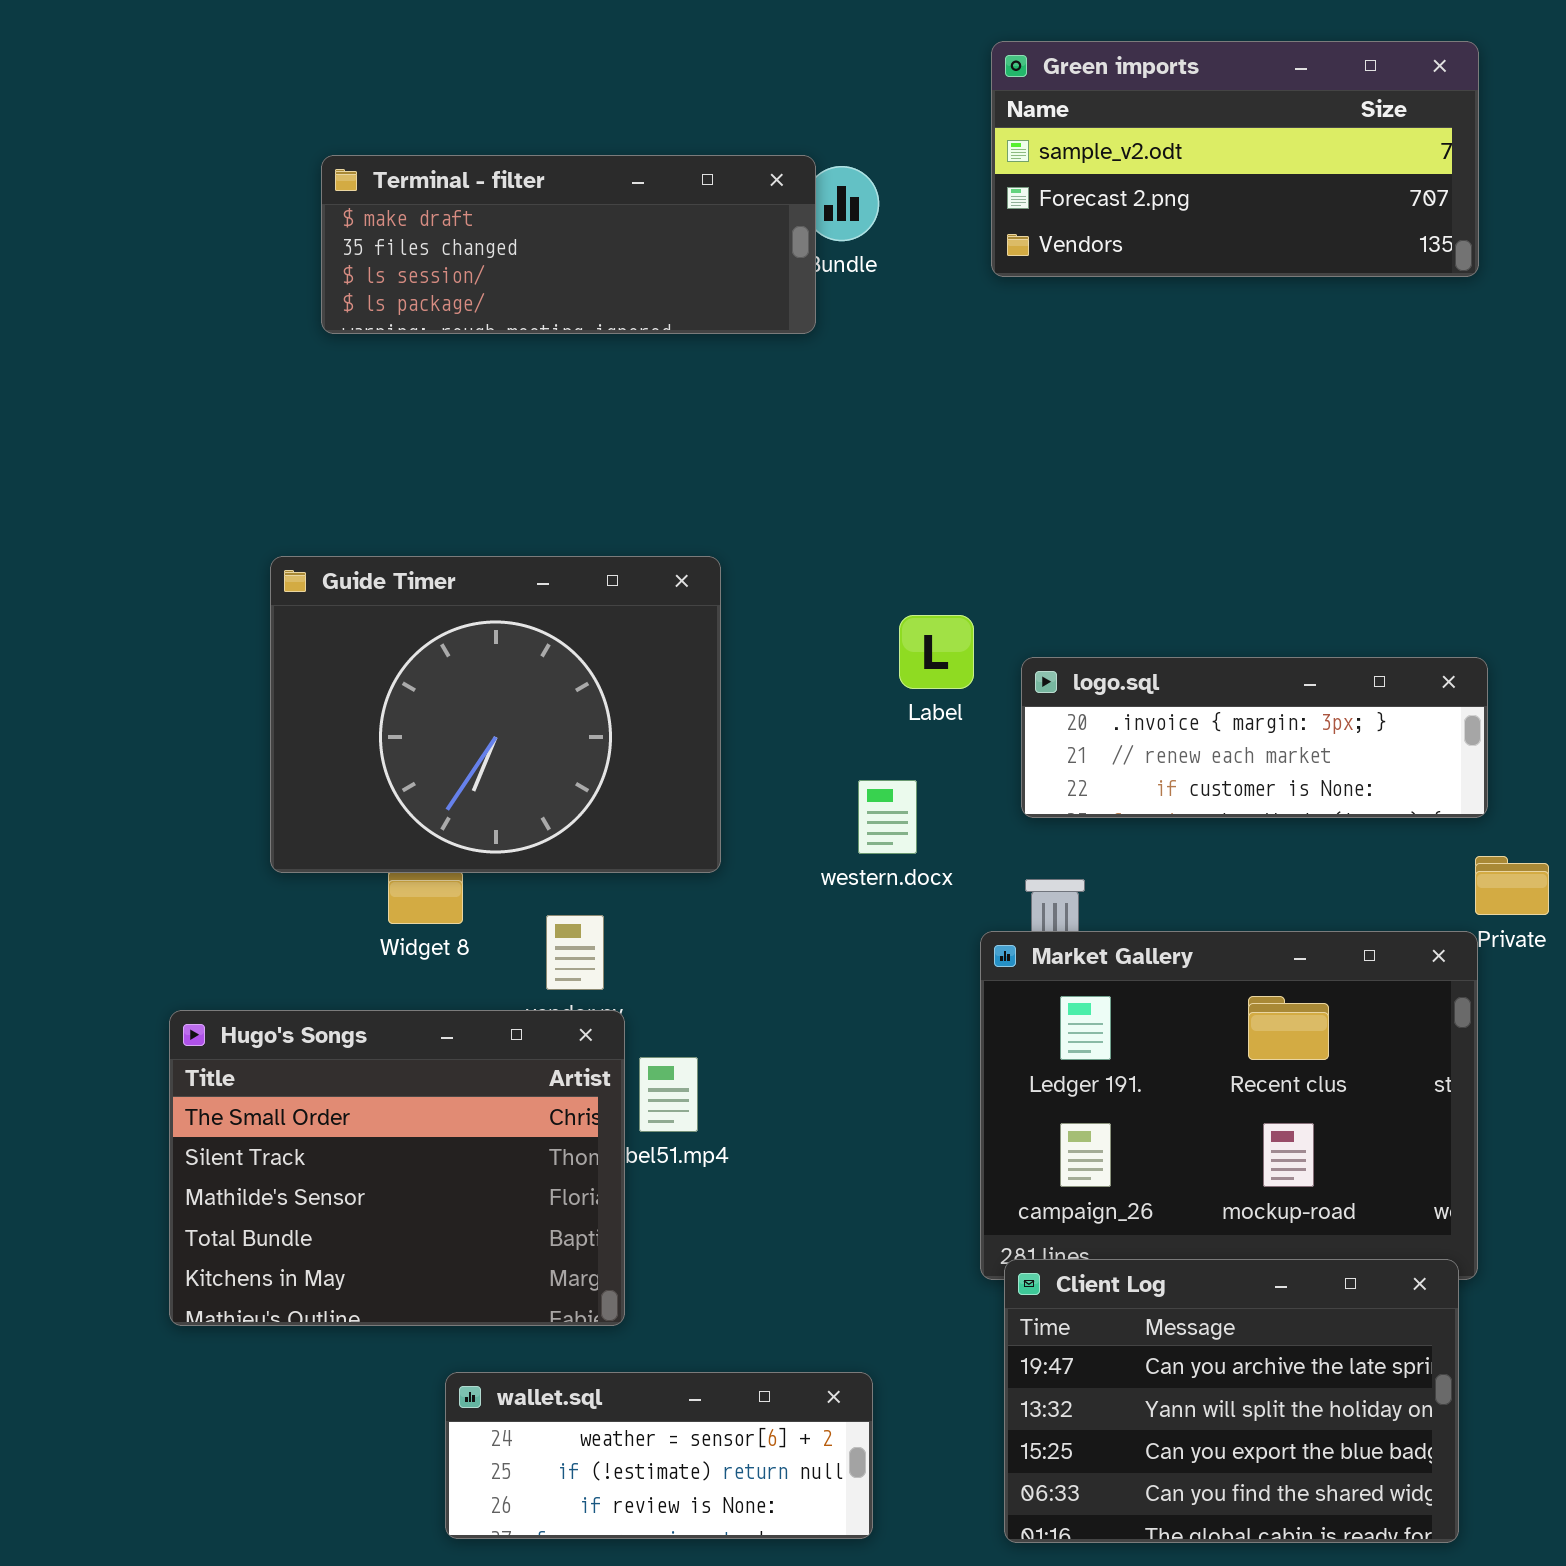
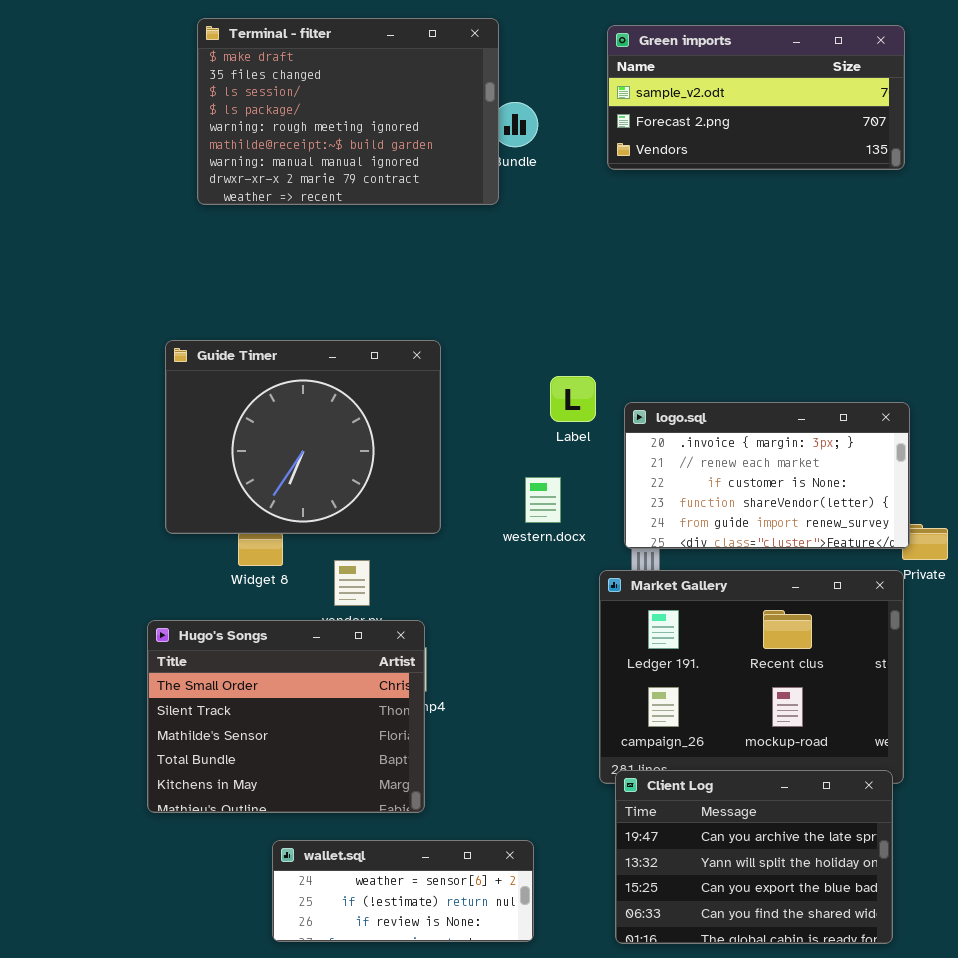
Terminal - filter: [321,155,816,334] -> [197,18,499,205], resized
logo.sql: [1021,657,1488,818] -> [624,402,910,549], resized
Hugo's Songs: [169,1010,625,1326] -> [147,620,425,813], moved

